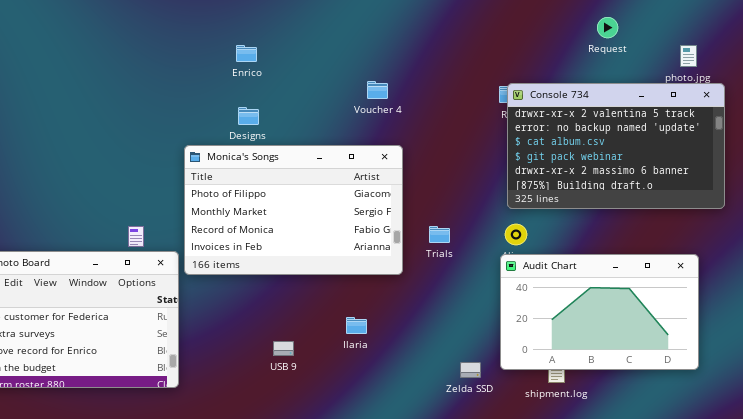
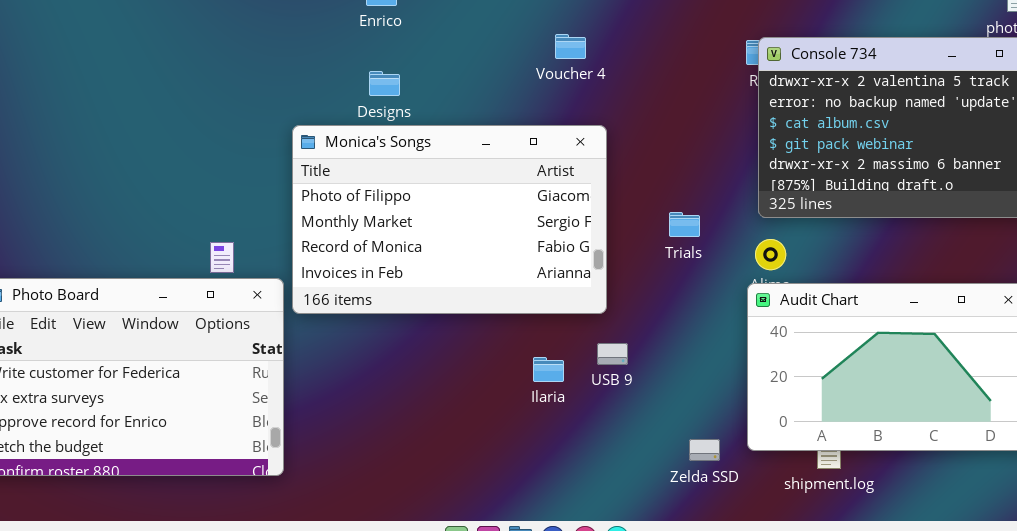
Trials: [429,226,450,243] -> [669,212,700,237], moved
Ilaria: [346,317,367,334] -> [533,357,564,382], moved
USB 9: [273,341,294,356] -> [597,343,628,365], moved

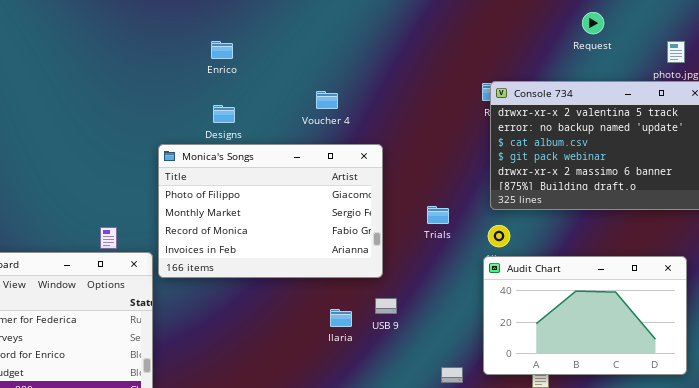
Voucher 4: [555,34,586,59] -> [316,91,338,109], moved

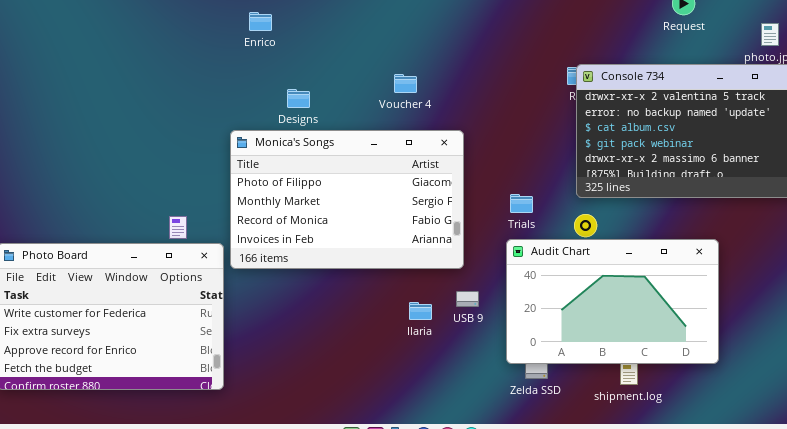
Enrico: [211,41,233,59] -> [249,12,272,31], moved
Audit Chart: [483,256,687,375] -> [506,239,719,364], moved

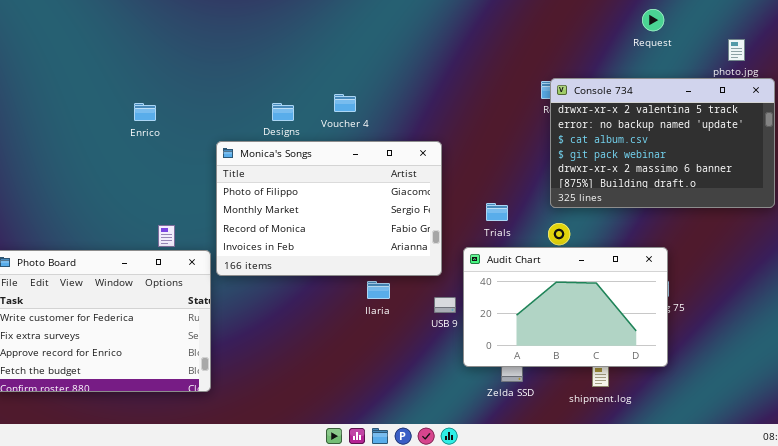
Enrico: [249,12,272,31] -> [134,103,156,121], moved
Voucher 4: [394,74,417,93] -> [334,94,356,112], moved
Audit Chart: [506,239,719,364] -> [463,247,668,367], moved
Ilaria: [409,302,432,320] -> [367,281,390,299], moved

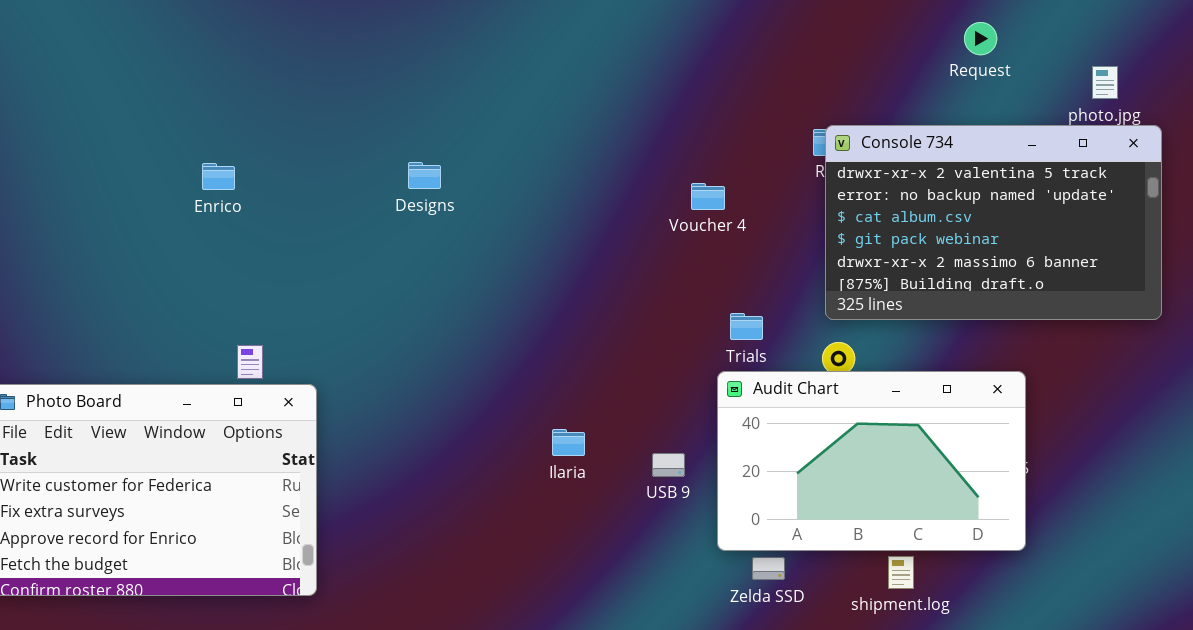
Voucher 4: [334,94,356,112] -> [691,183,725,210], moved
Monica's Songs: [216,141,442,276] -> none, closed
Audit Chart: [463,247,668,367] -> [717,371,1026,551], moved

